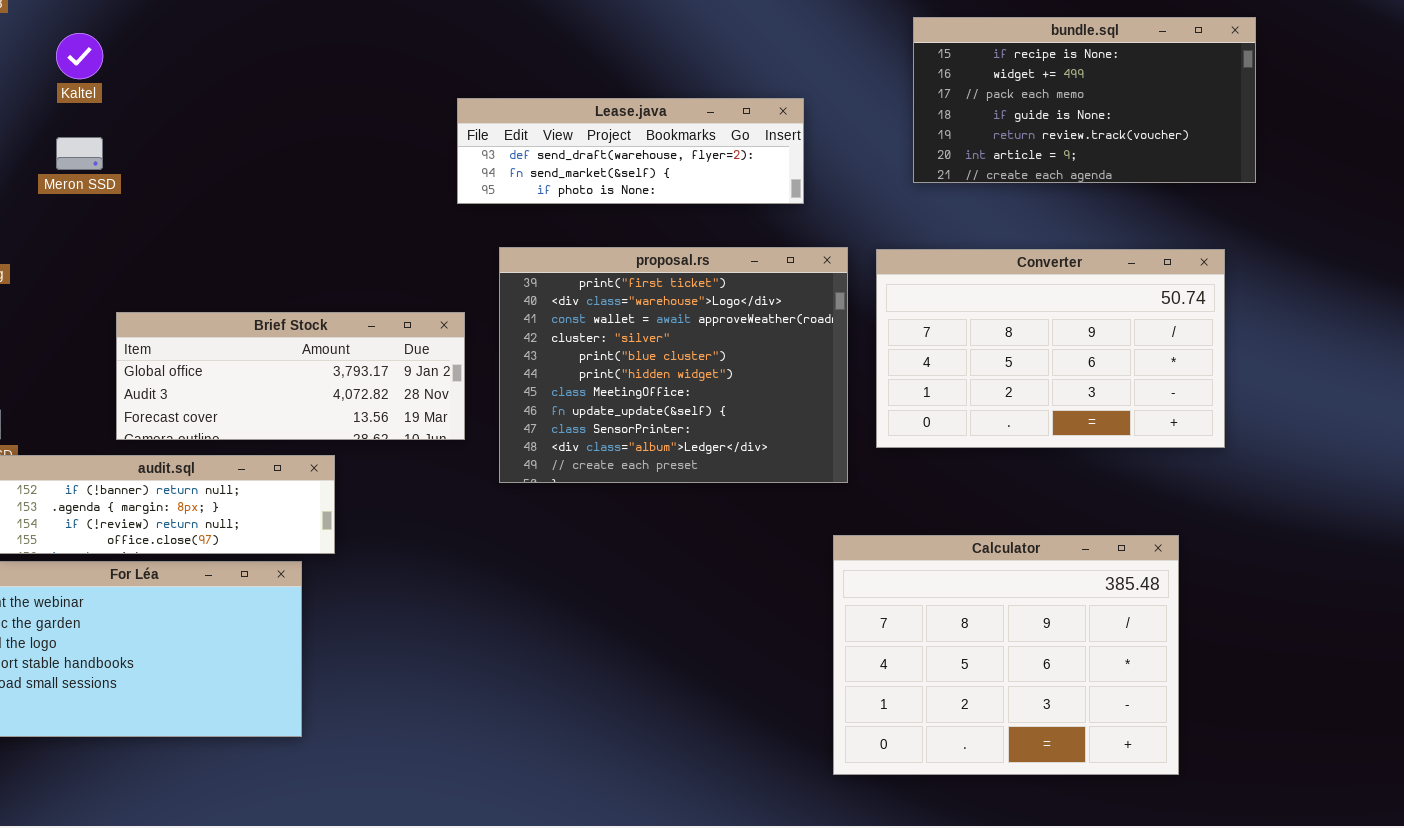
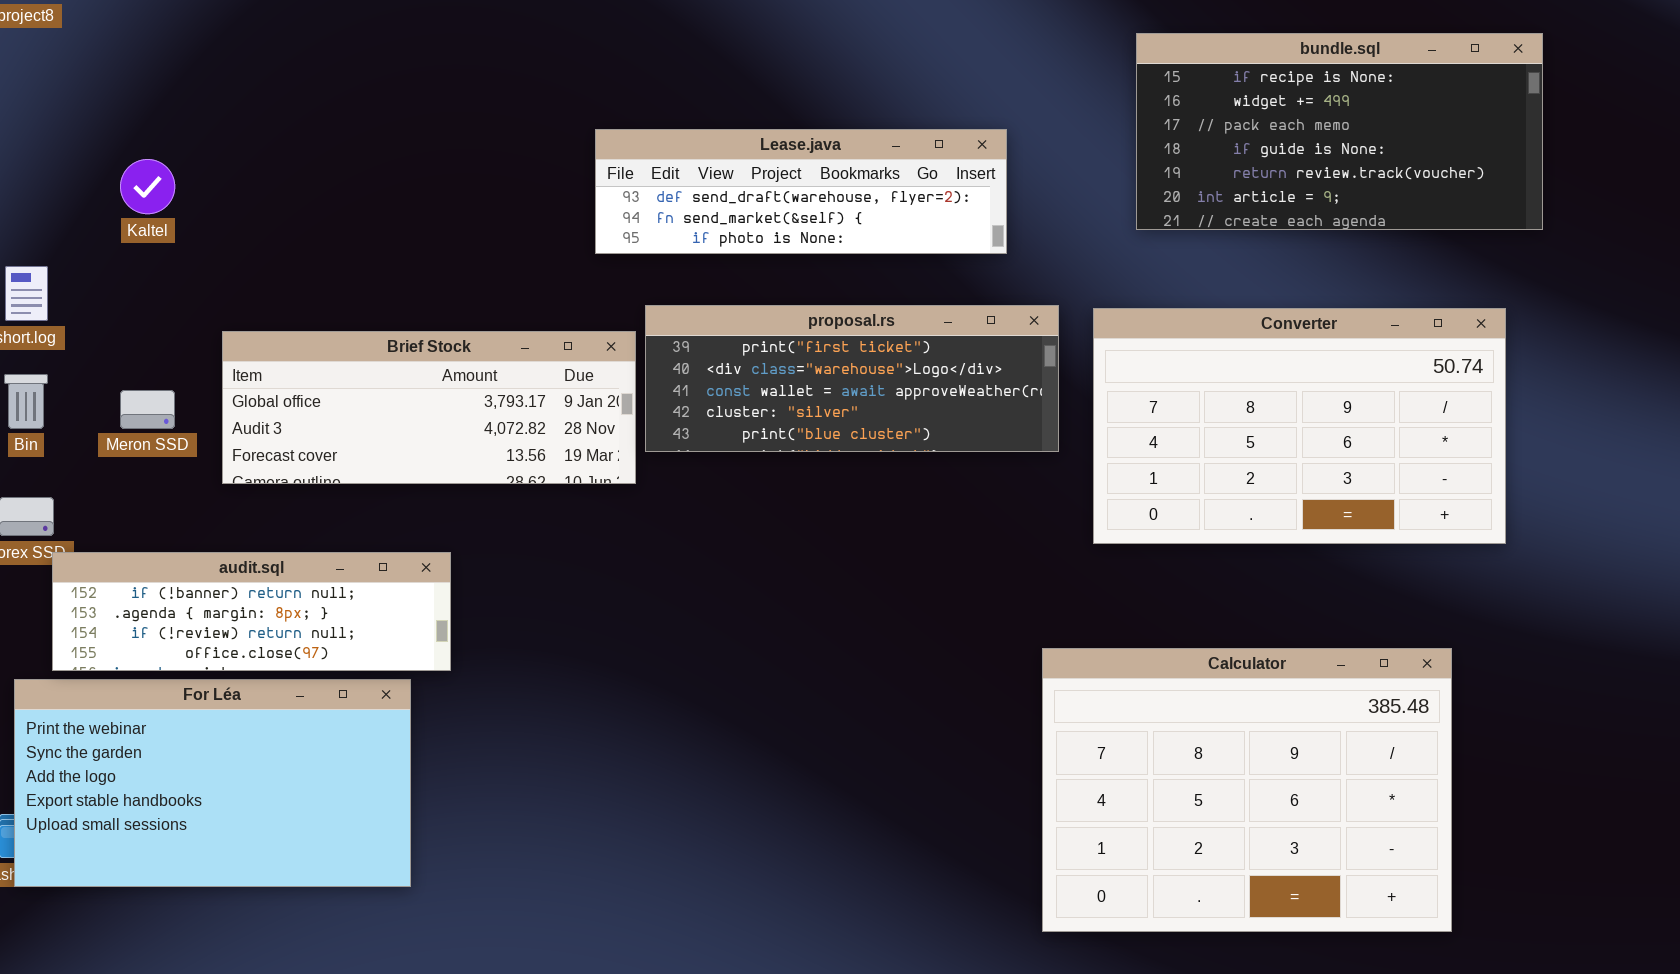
Kaltel: [56,33,103,79] -> [120,159,175,214], moved
Meron SSD: [56,137,103,170] -> [120,390,175,429], moved
proposal.rs: [499,247,848,483] -> [645,305,1059,452], resized
Brief Stock: [116,312,465,440] -> [222,331,636,484], moved

